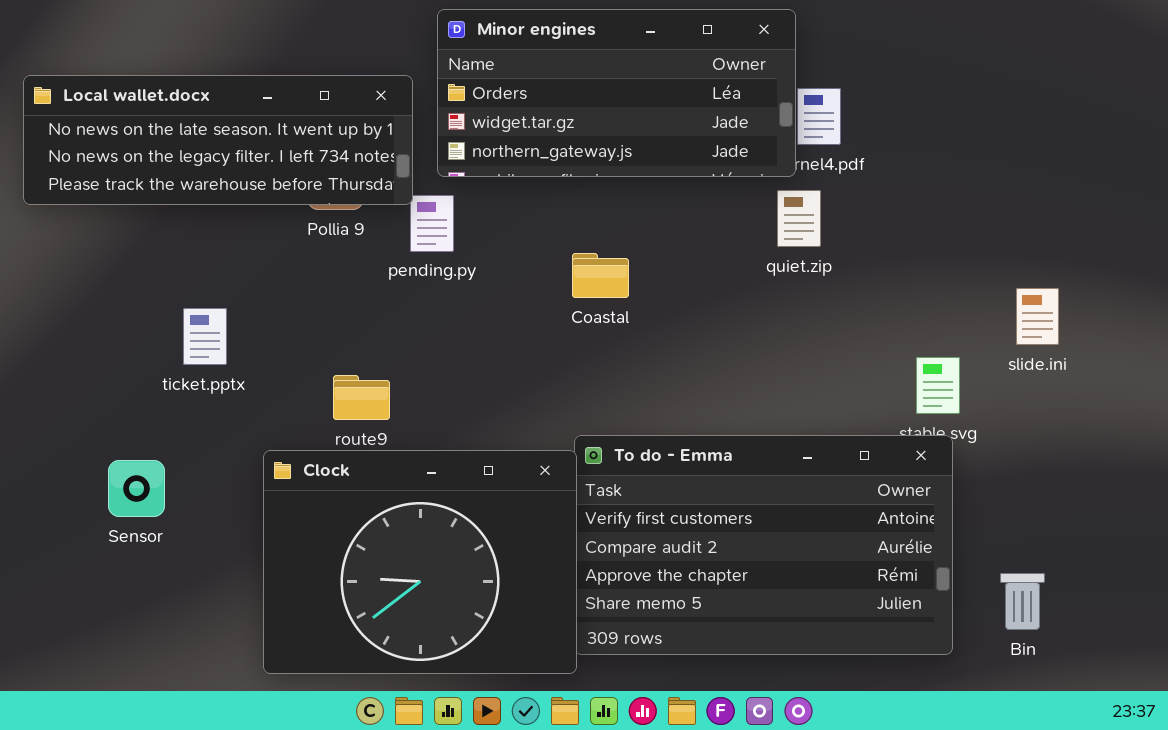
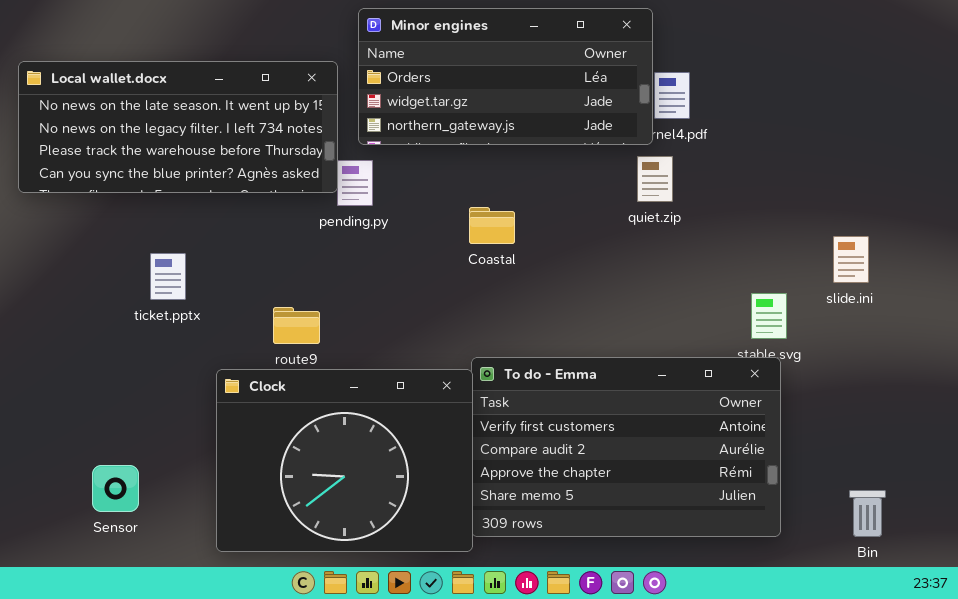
Local wallet.docx: [23,75,413,205] -> [18,61,338,193], resized
Sensor: [108,460,165,517] -> [92,465,139,512], moved
Bin: [1000,573,1045,630] -> [849,490,886,537], moved

